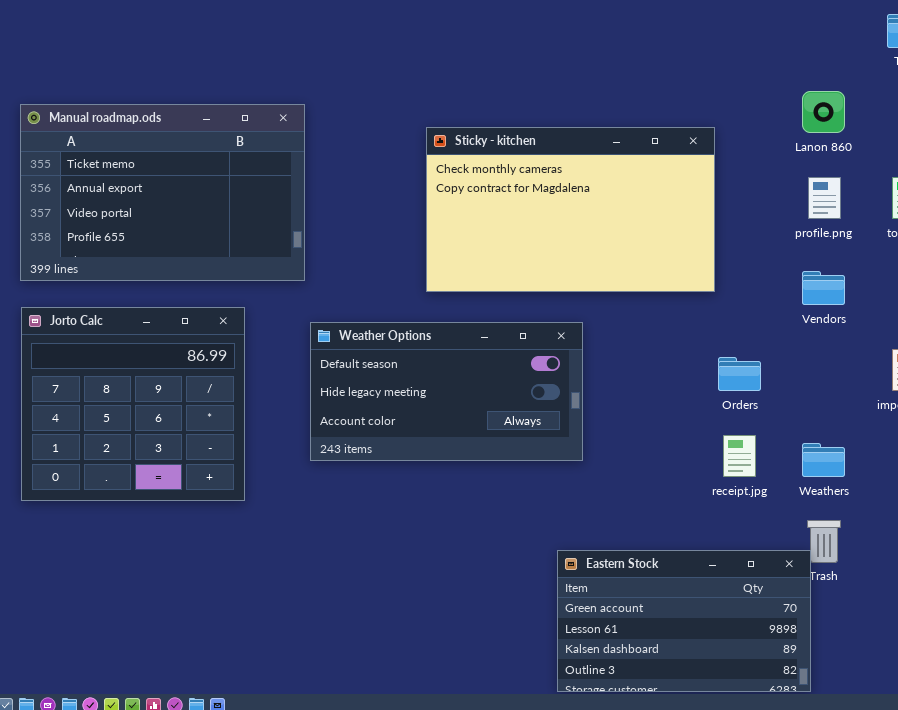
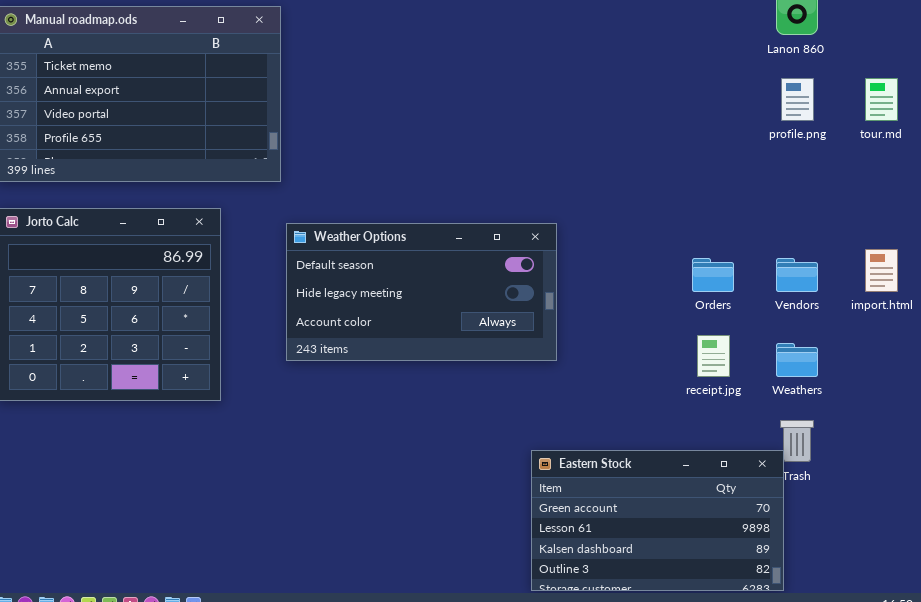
Sticky - kitchen: [426,127,715,292] -> none, closed
Vendors: [802,271,845,305] -> [776,258,818,292], moved

